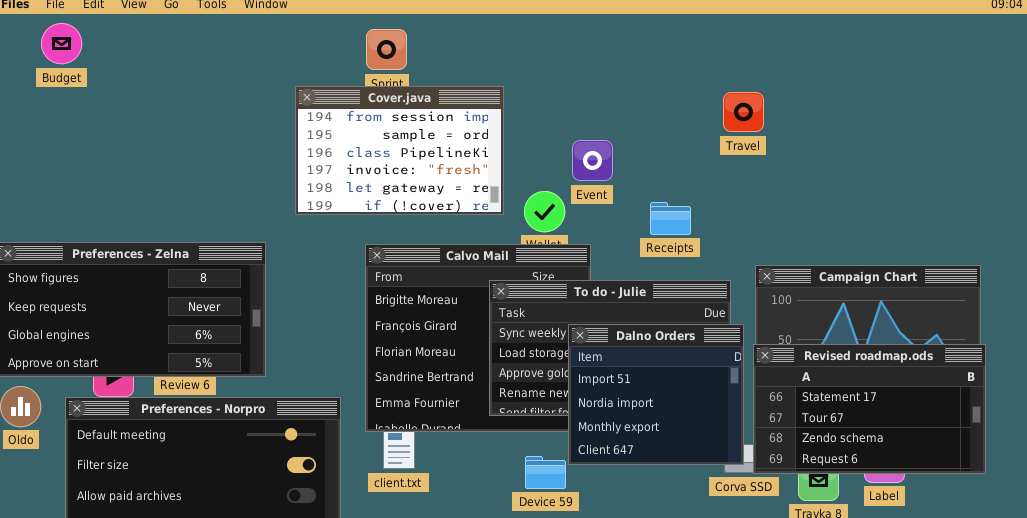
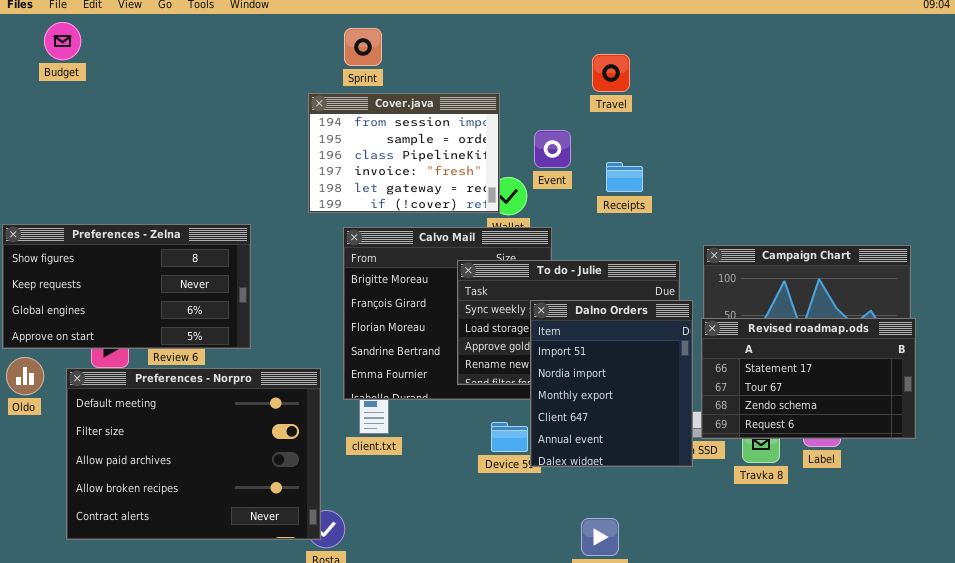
Cover.java: [295,86,504,215] -> [308,93,500,213], moved
Travel: [723,92,764,132] -> [592,54,630,92], moved
Receipts: [650,202,691,235] -> [606,162,643,192], moved
Dalno Orders: [568,324,744,465] -> [530,300,693,467], resized

